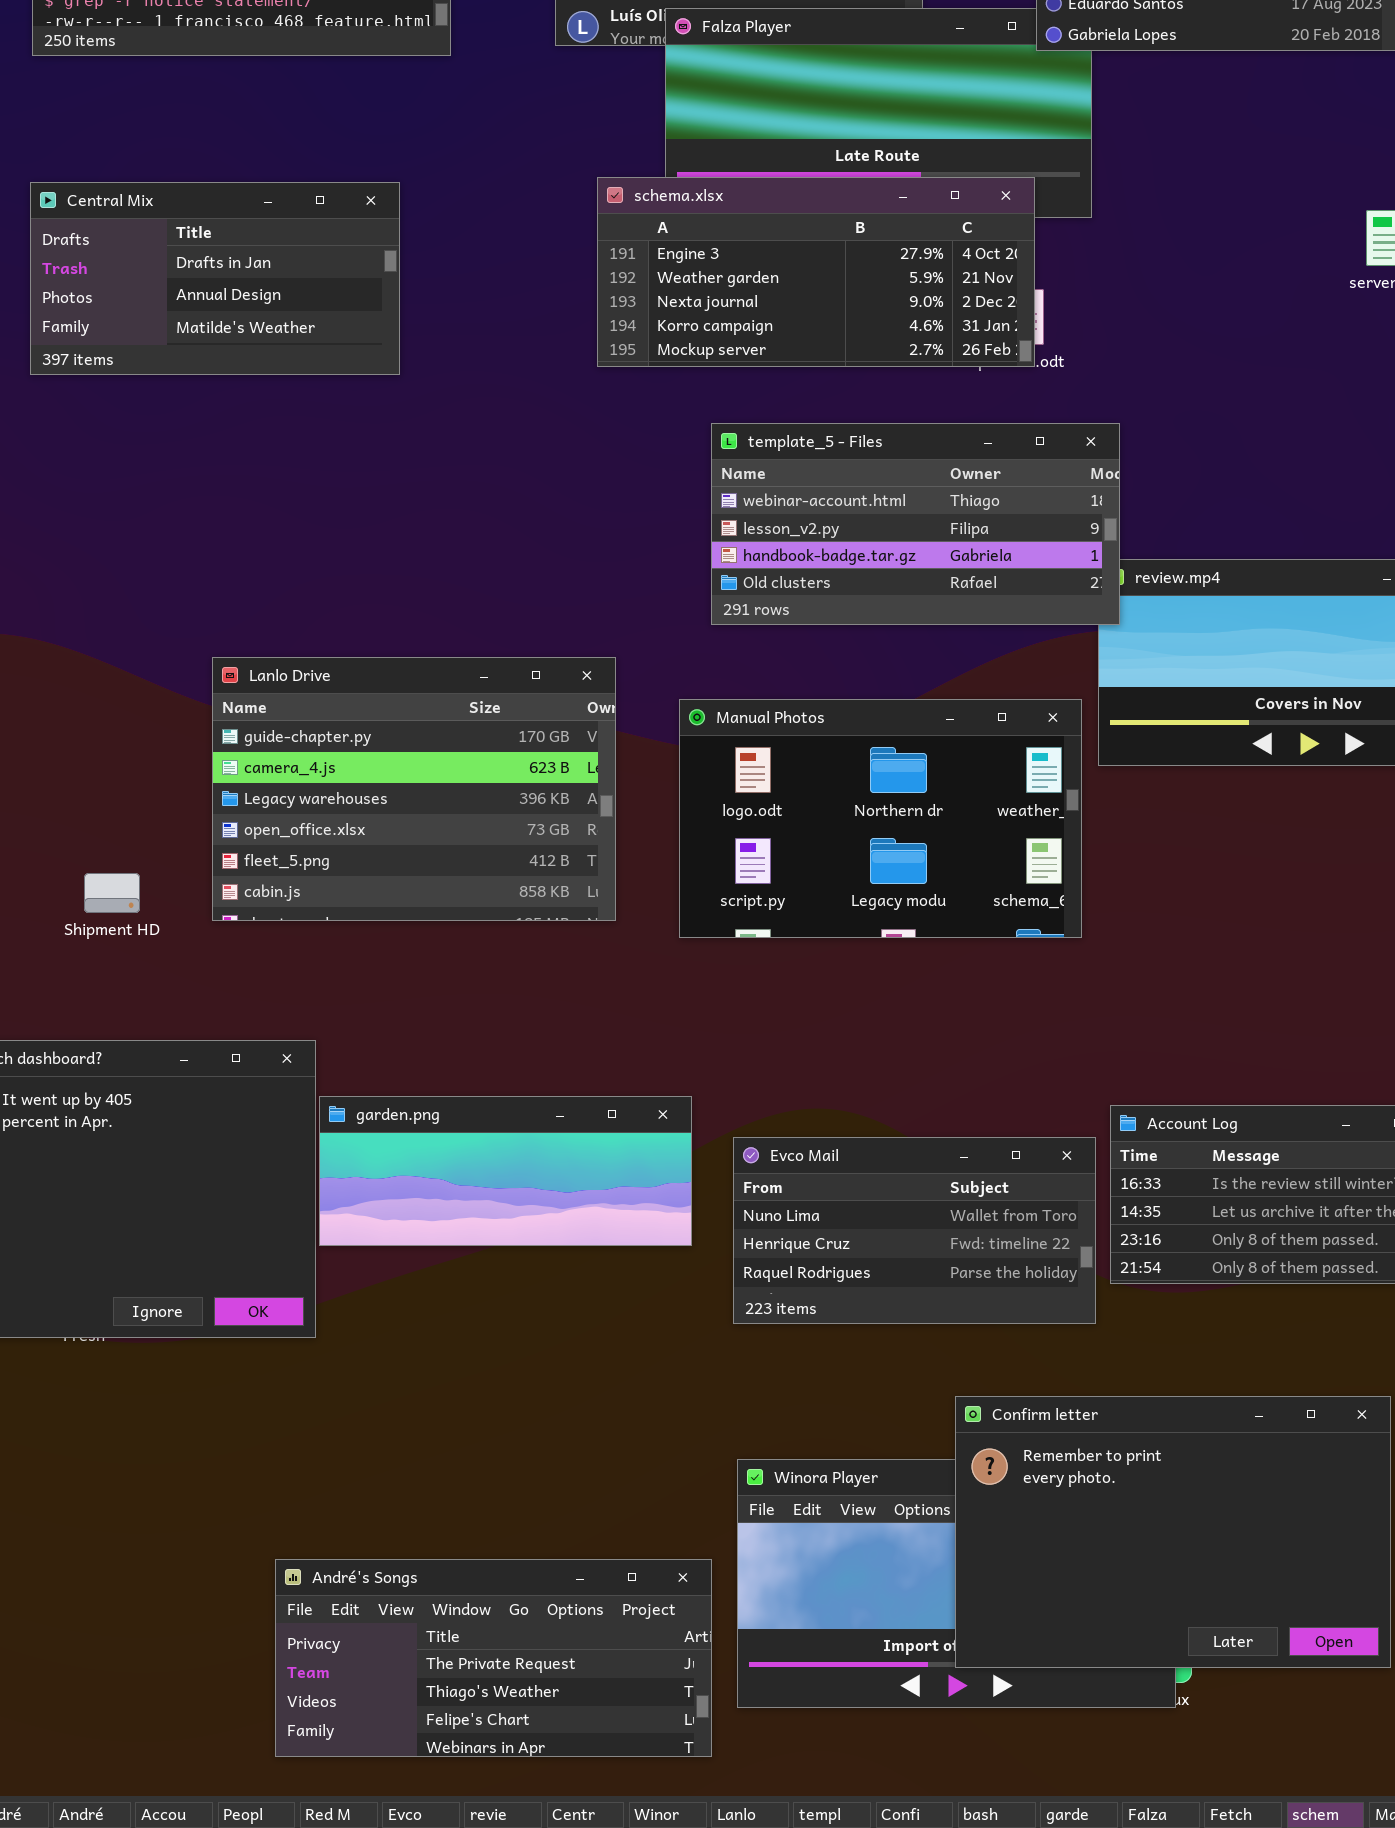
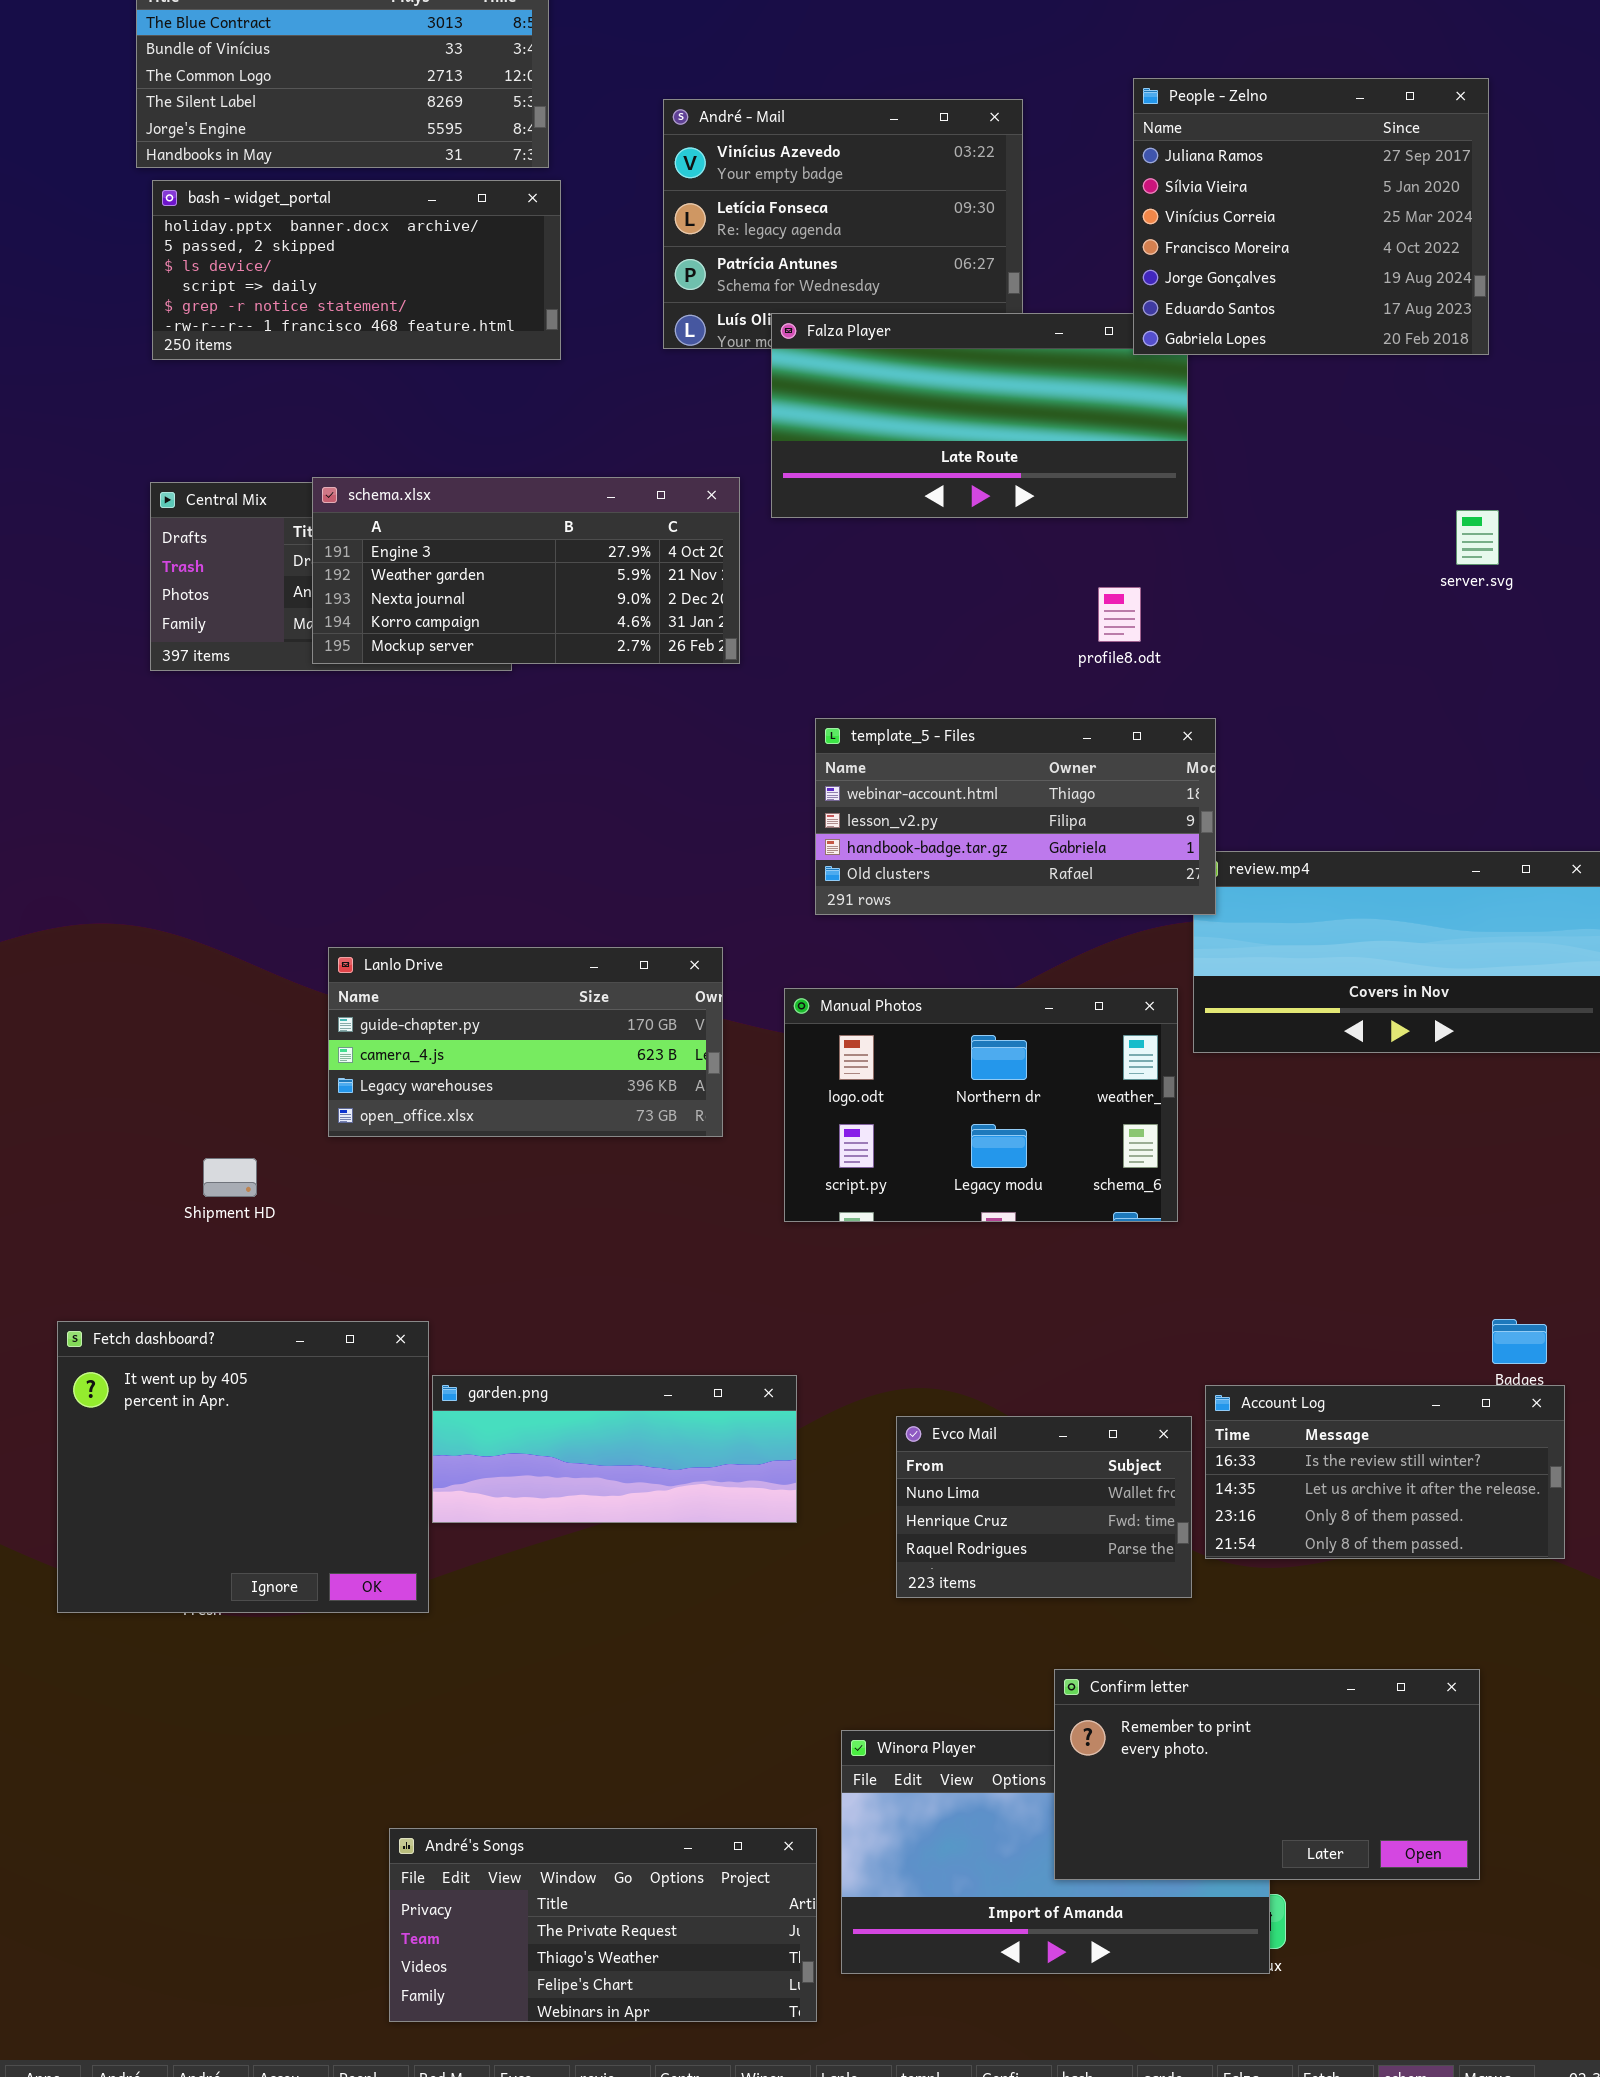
schema.xlsx: [597,177,1035,367] -> [312,477,740,664], moved
Lanlo Drive: [212,657,616,921] -> [328,947,723,1137], resized
Evco Mail: [733,1137,1096,1324] -> [896,1416,1192,1598], resized
Confirm letter: [955,1396,1391,1668] -> [1054,1669,1480,1880], resized

